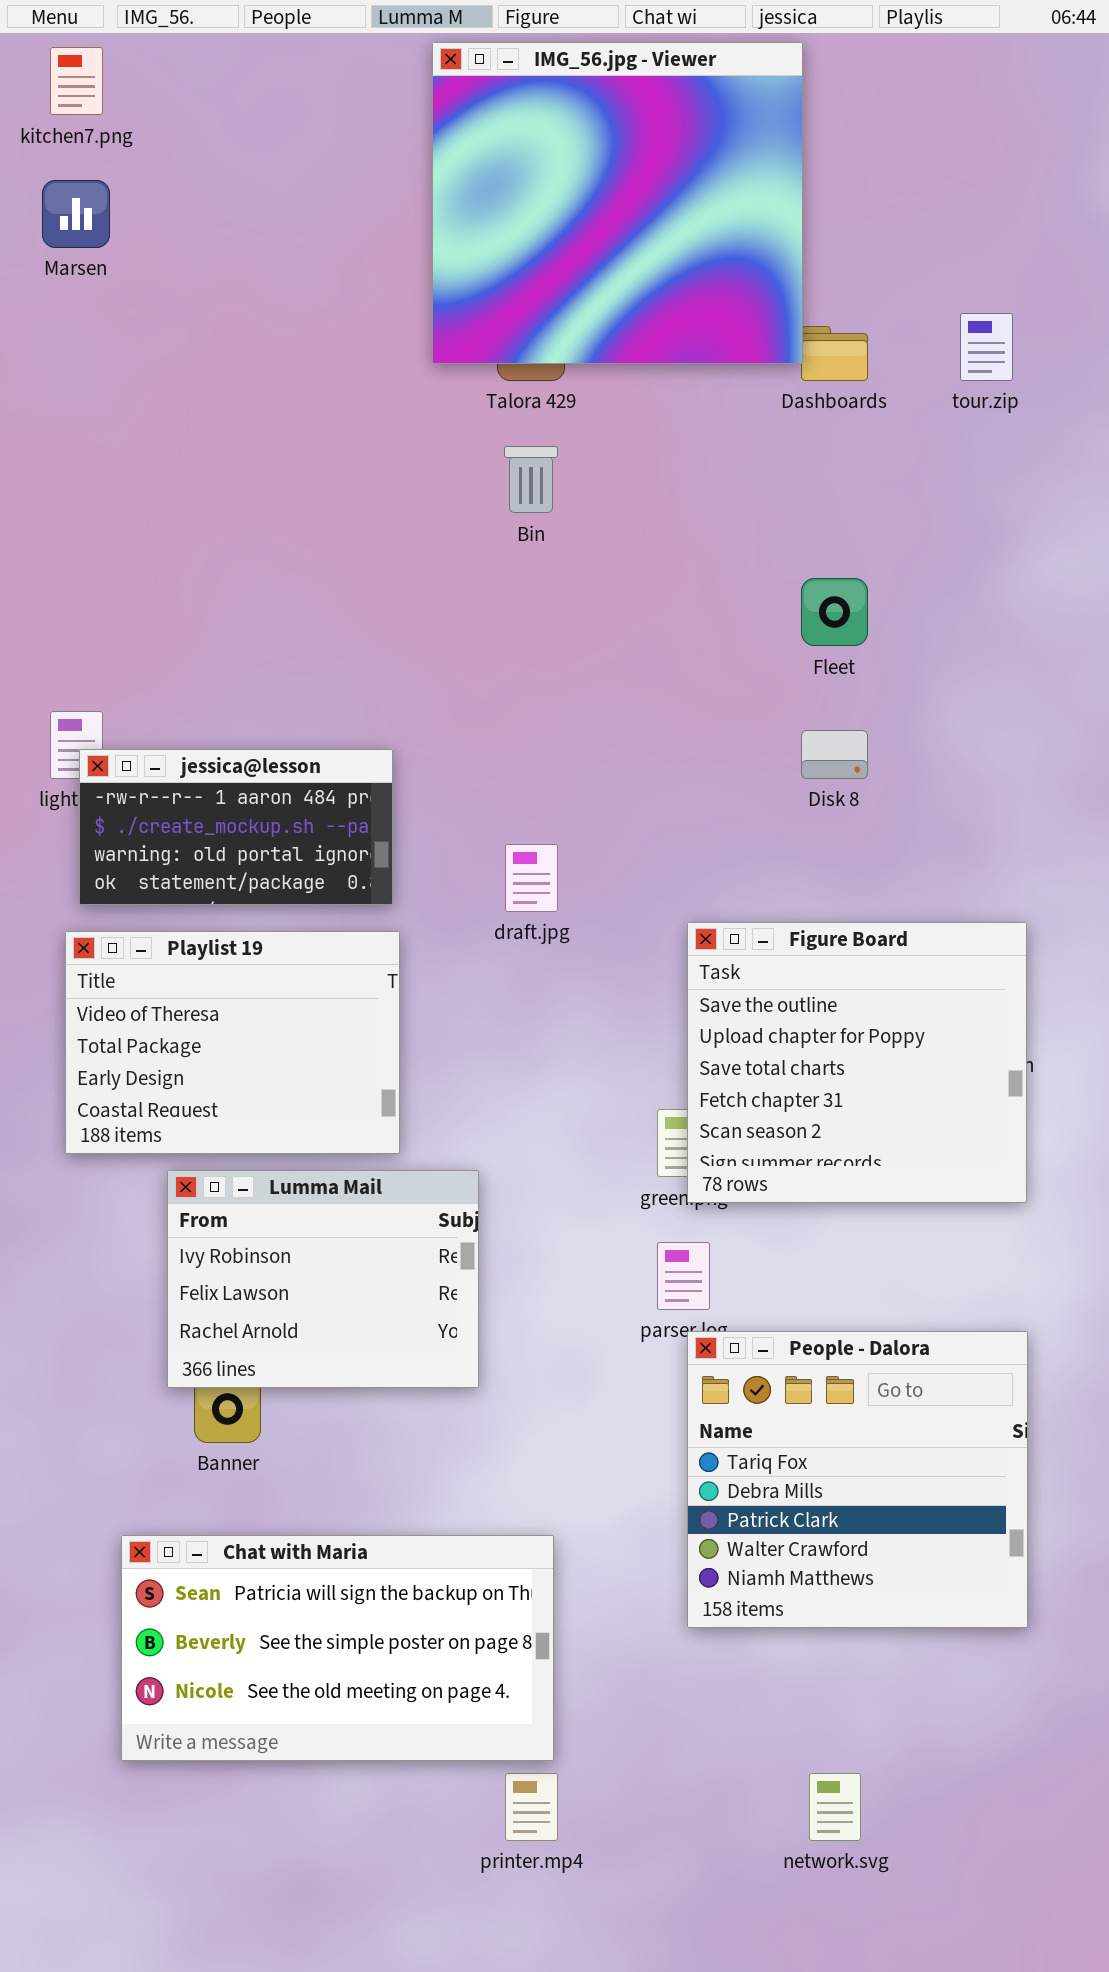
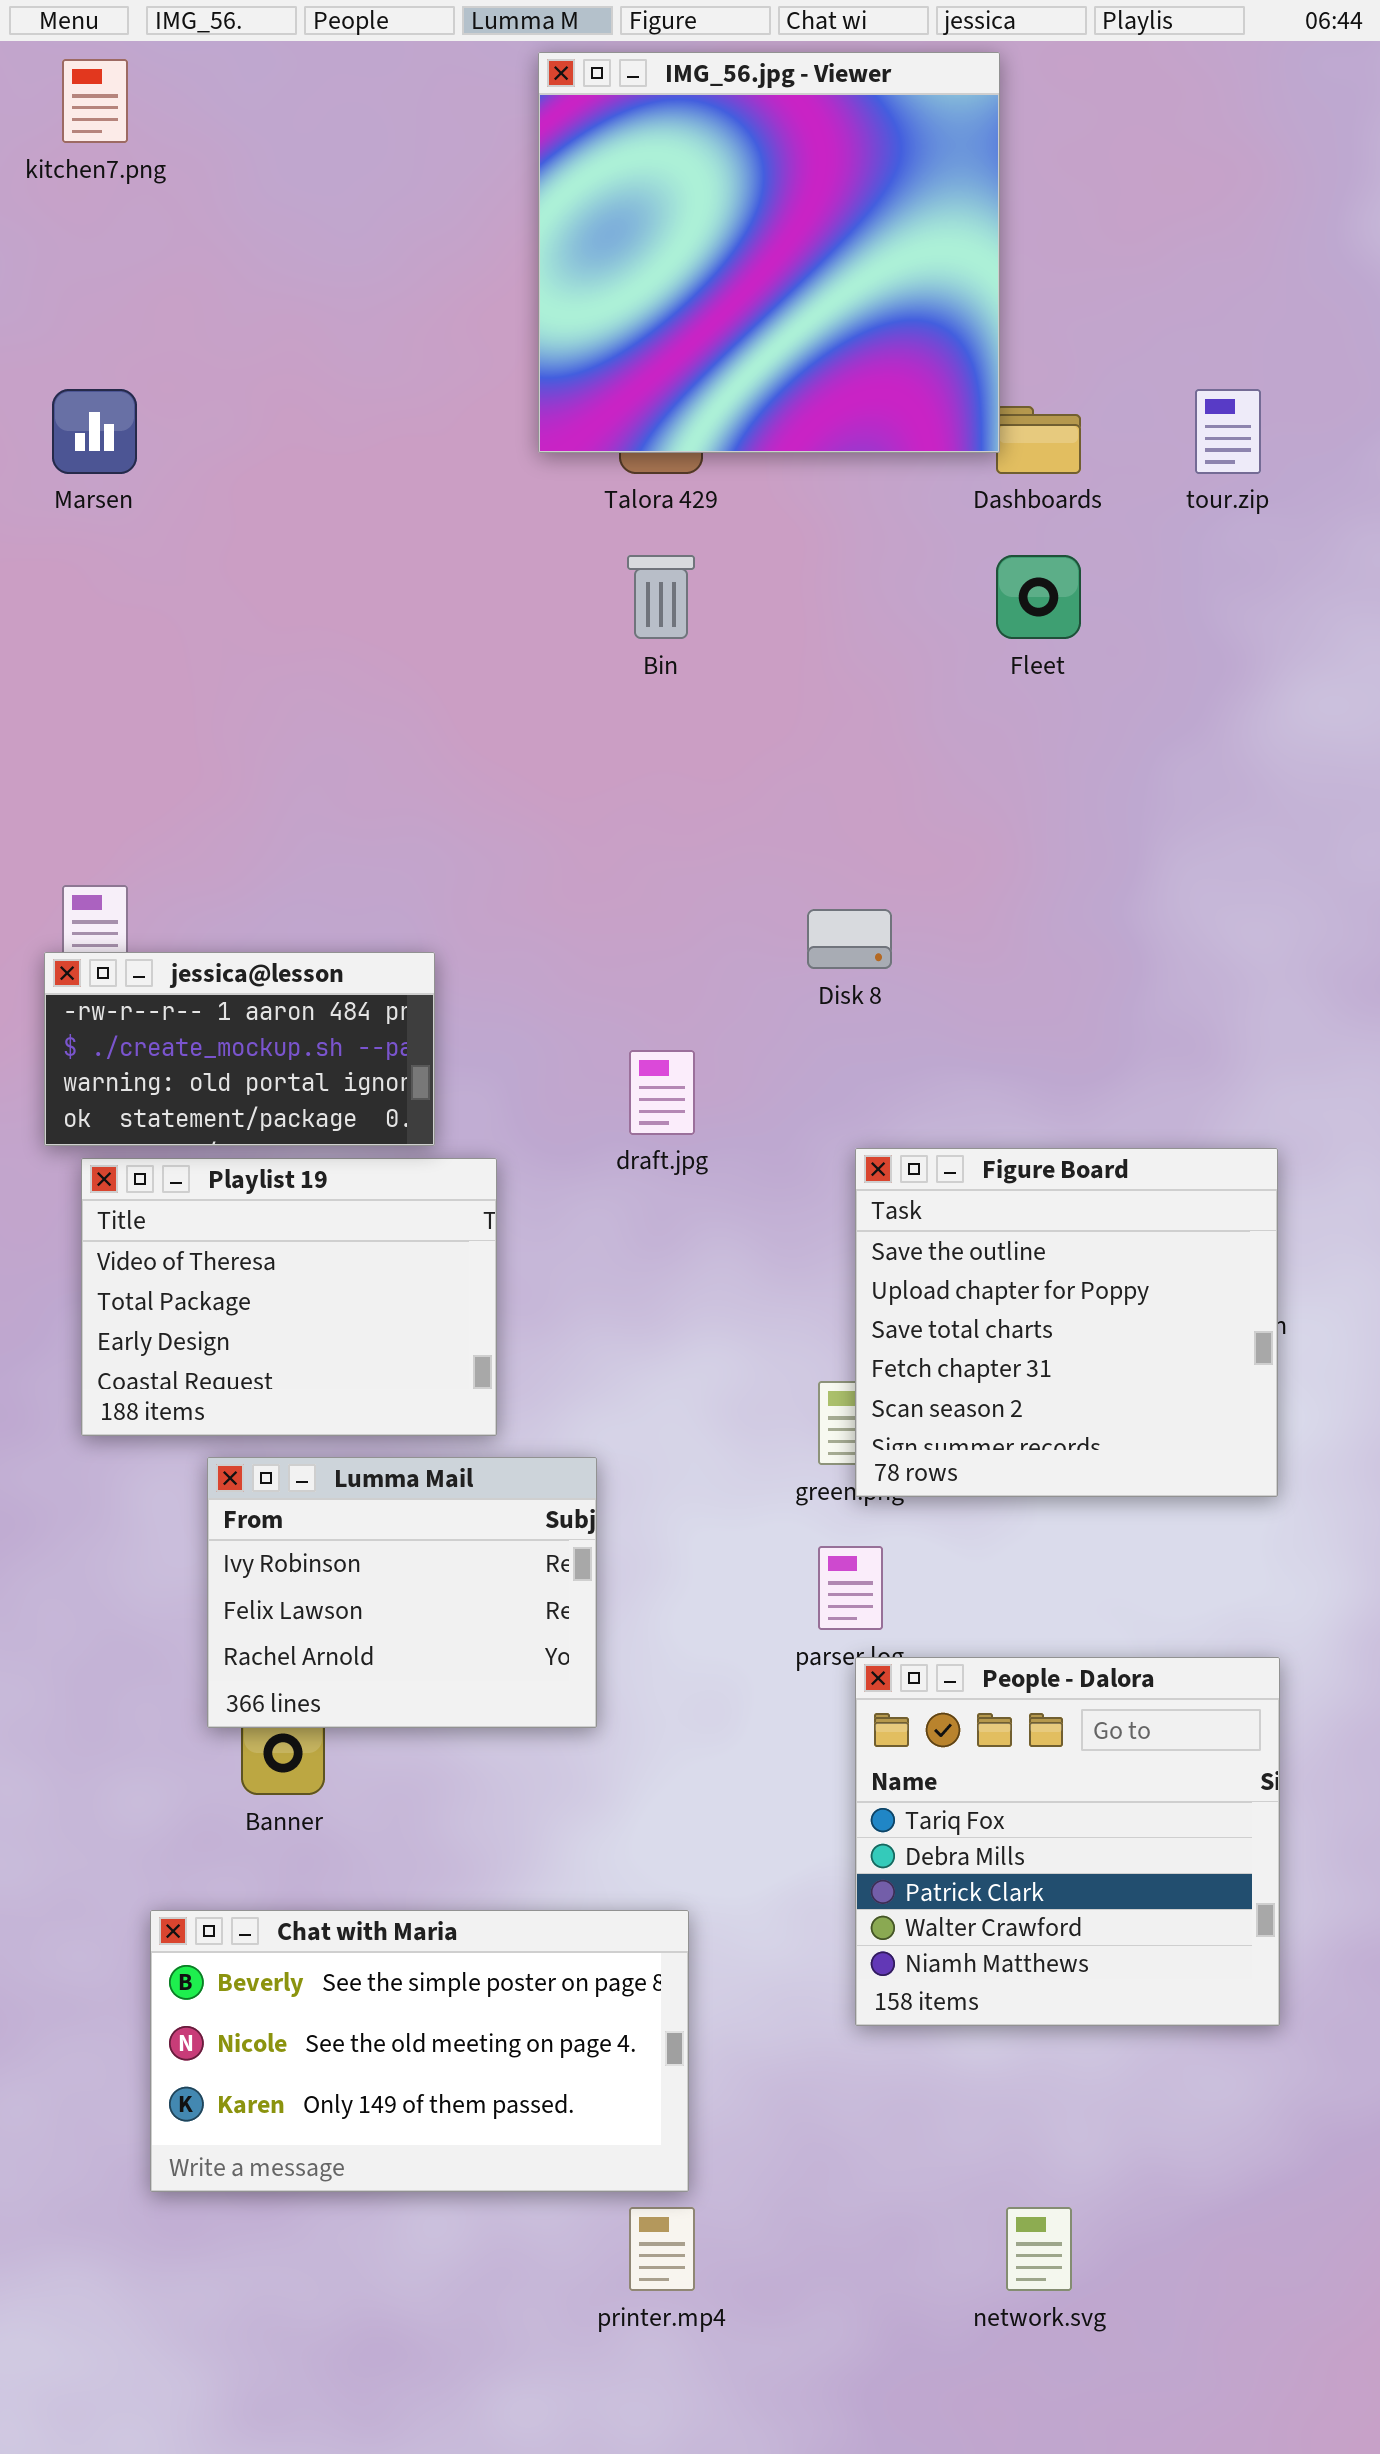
Marsen: [42,180,110,248] -> [52,389,137,474], moved
Fleet: [801,578,868,646] -> [996,555,1081,639], moved
Disk 8: [801,730,868,779] -> [807,909,892,969], moved
jessica@lesson: [79,749,393,905] -> [44,952,435,1146], moved
Chat with Maria: [121,1535,554,1761] -> [150,1910,689,2192], scrolled down 1 row

